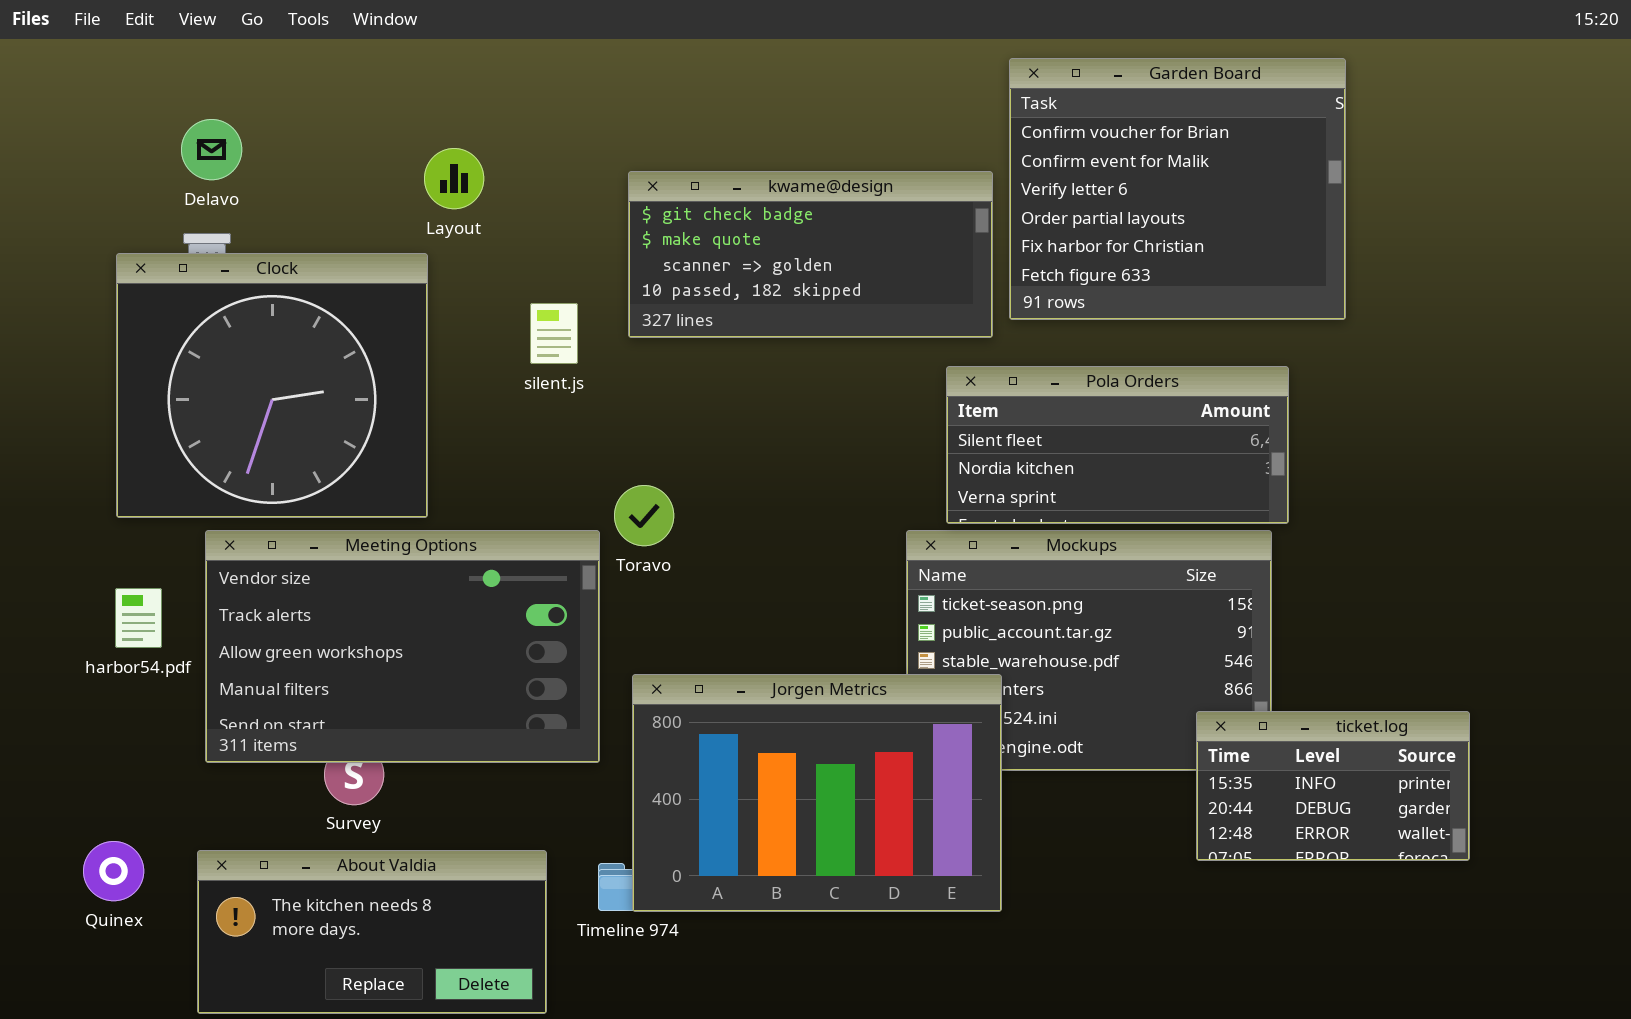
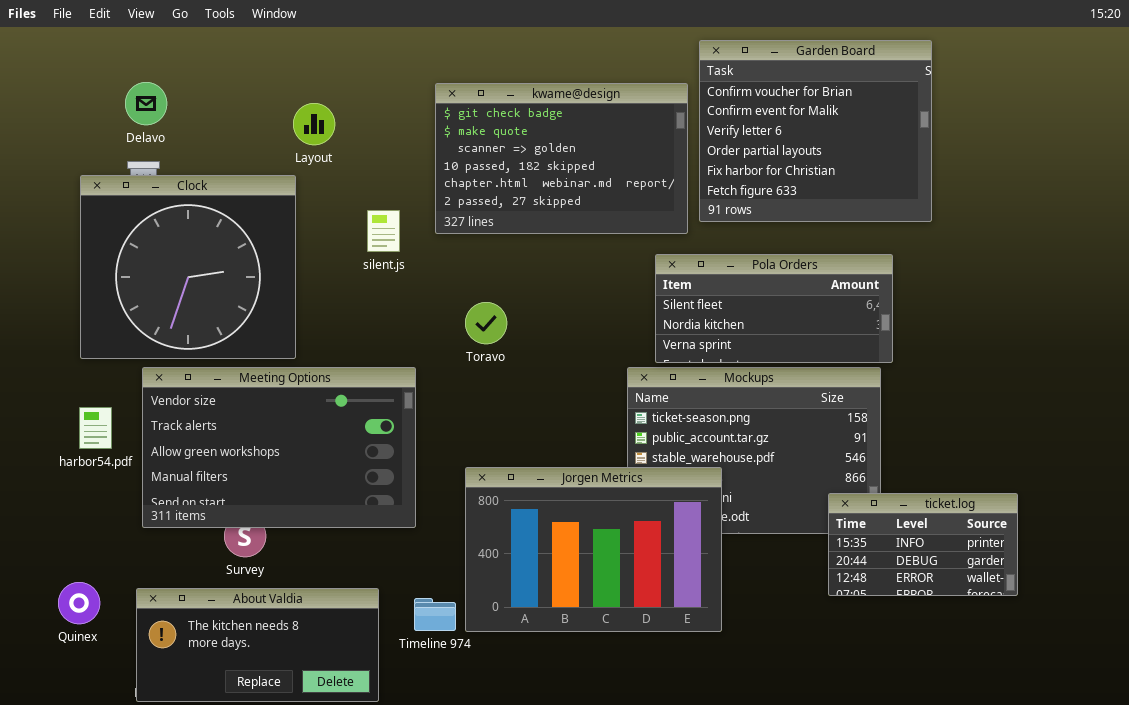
kwame@design: [628,171,993,338] -> [435,83,688,234], resized
Toravo: [614,485,674,546] -> [465,302,507,344], moved
Jorgen Metrics: [632,674,1002,912] -> [465,467,722,632], moved

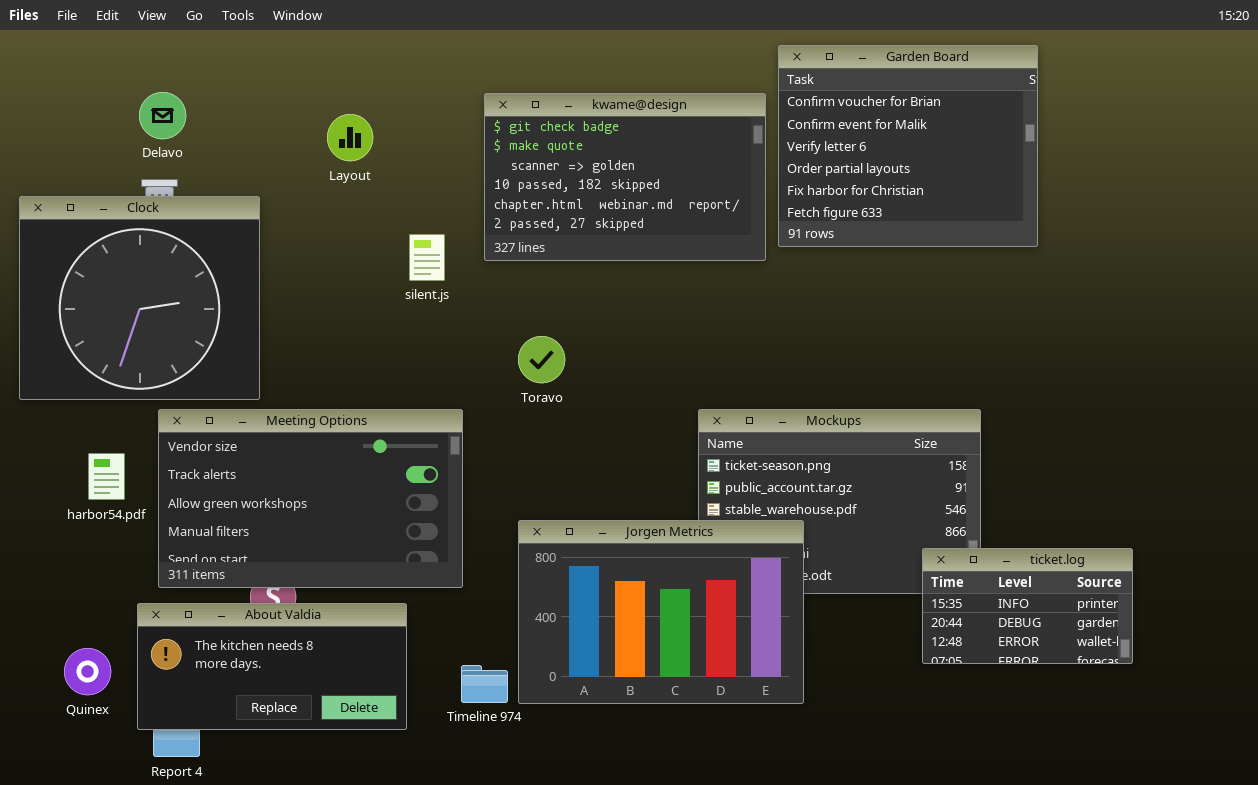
Clock: [80,175,296,359] -> [19,196,260,400], moved
Pola Orders: [655,254,893,363] -> none, closed
About Valdia: [136,588,379,702] -> [137,603,407,730], moved

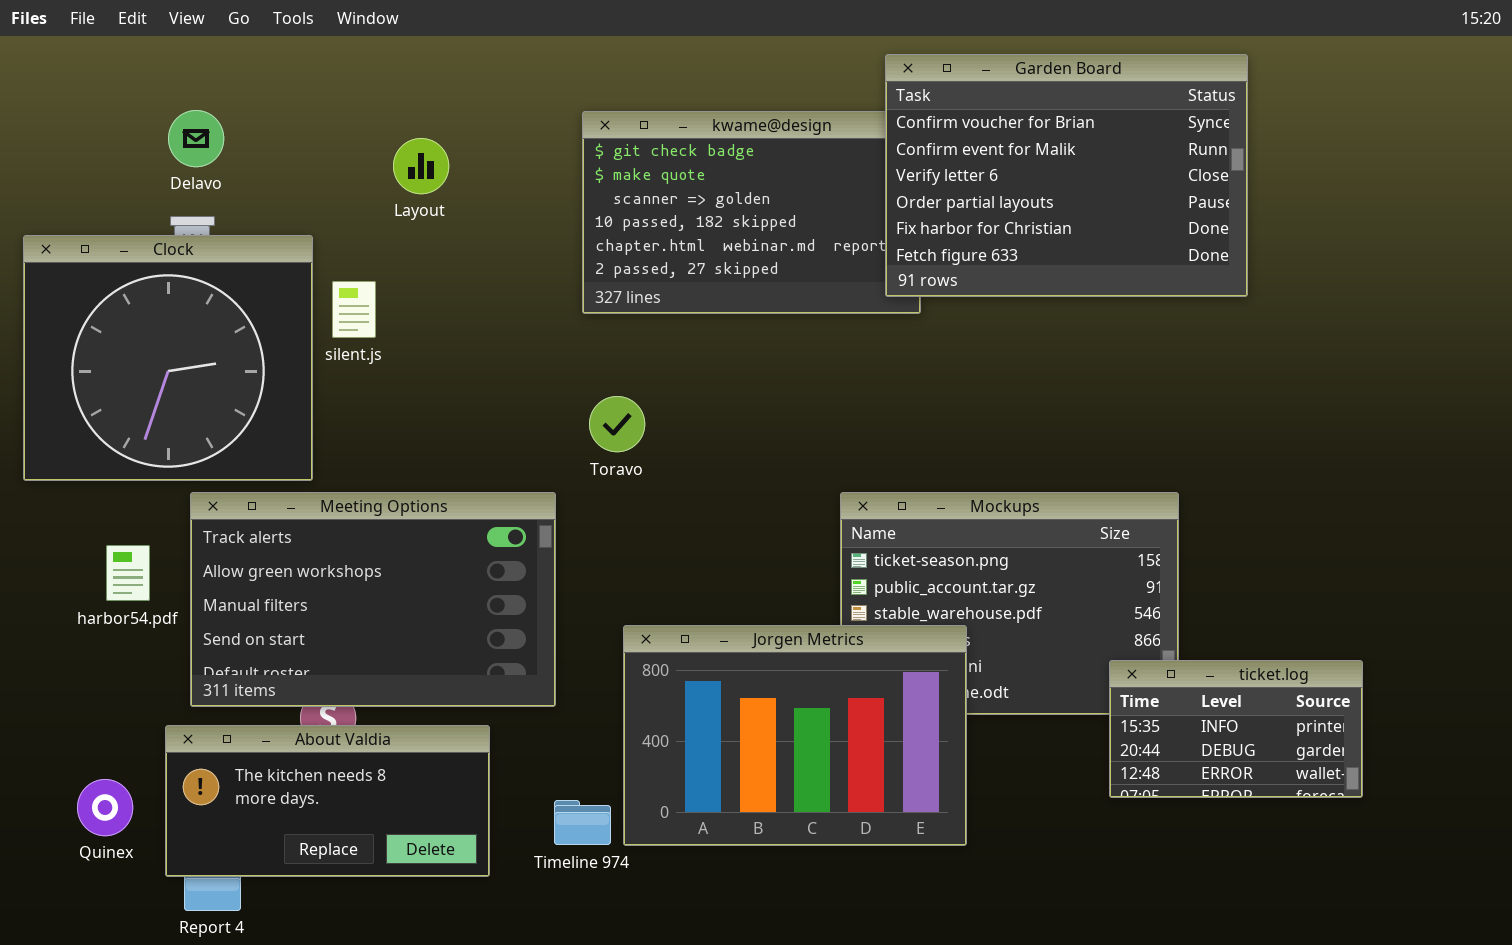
Garden Board: [778,45,1038,247] -> [885,54,1248,297], resized
silent.js: [409,234,445,281] -> [332,281,376,338], moved
Toravo: [518,336,565,383] -> [589,396,645,452], moved
Meeting Options: [158,409,463,588] -> [190,492,556,707], scrolled down 1 row

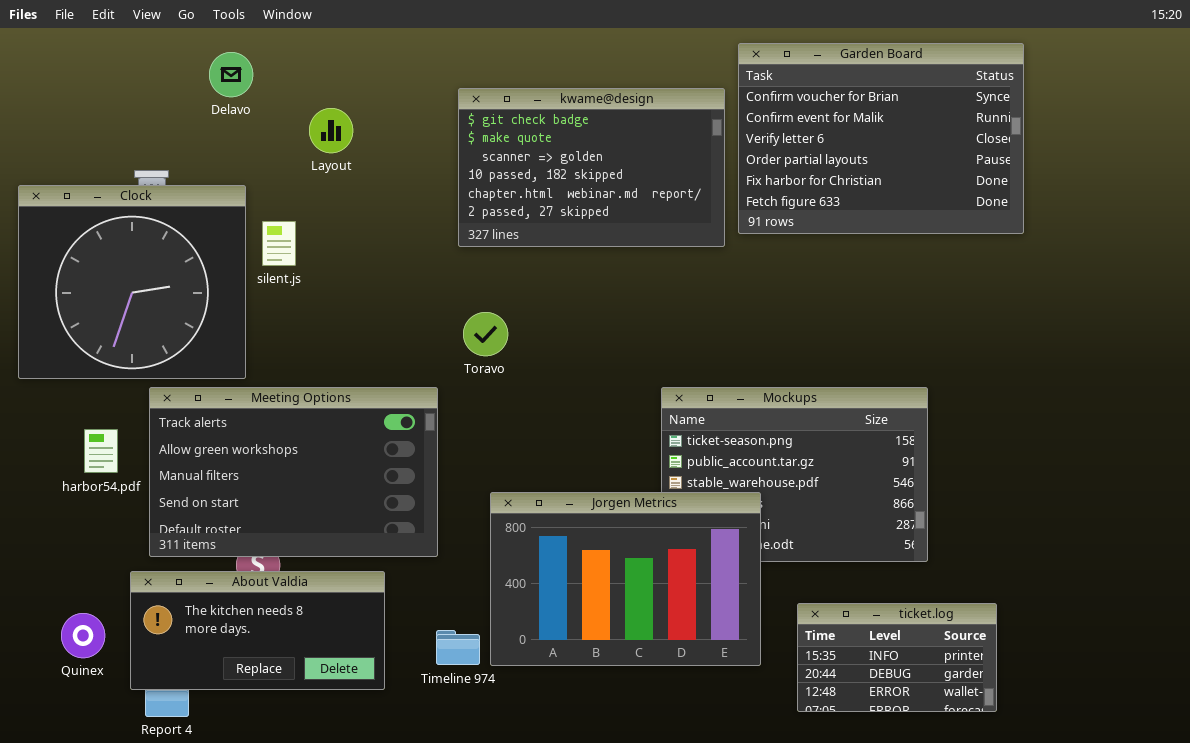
Garden Board: [885,54,1248,297] -> [738,43,1024,234], moved
Delavo: [168,110,224,167] -> [209,52,253,97], moved
ticket.log: [1109,660,1363,798] -> [797,603,997,712], moved

